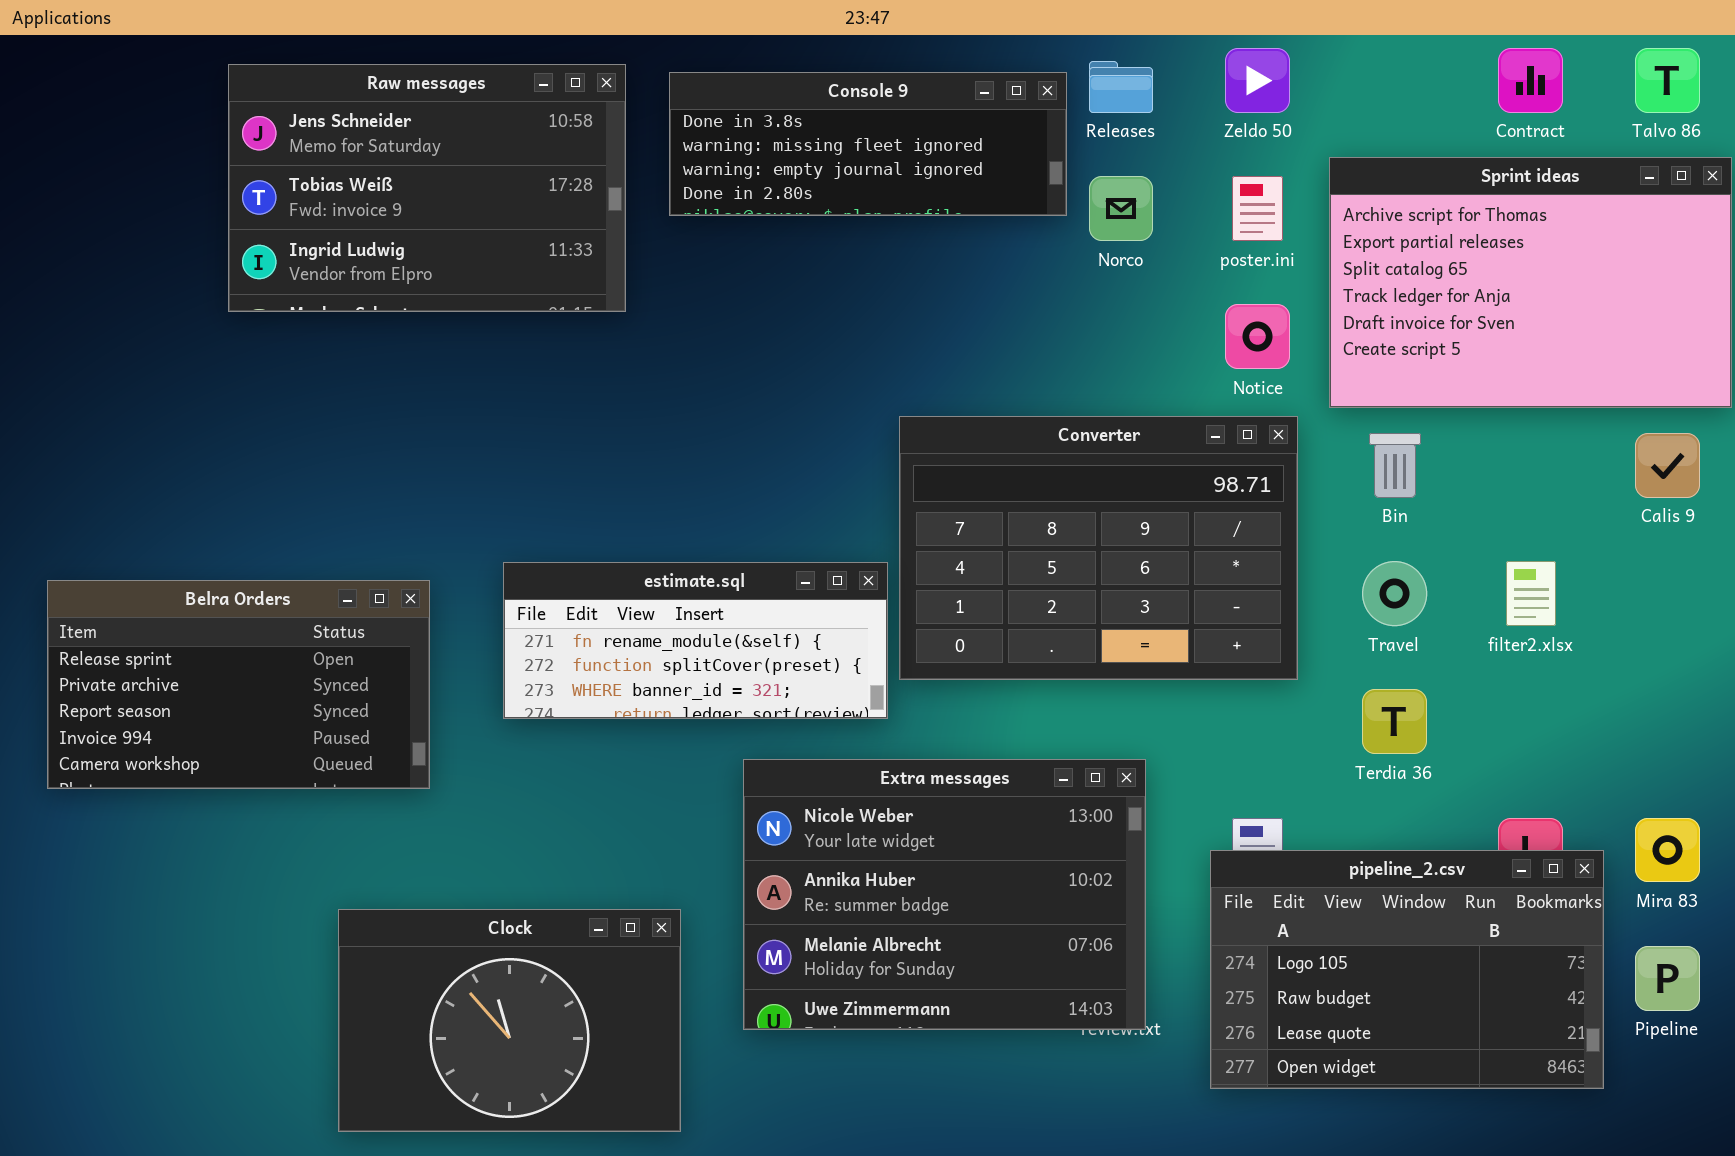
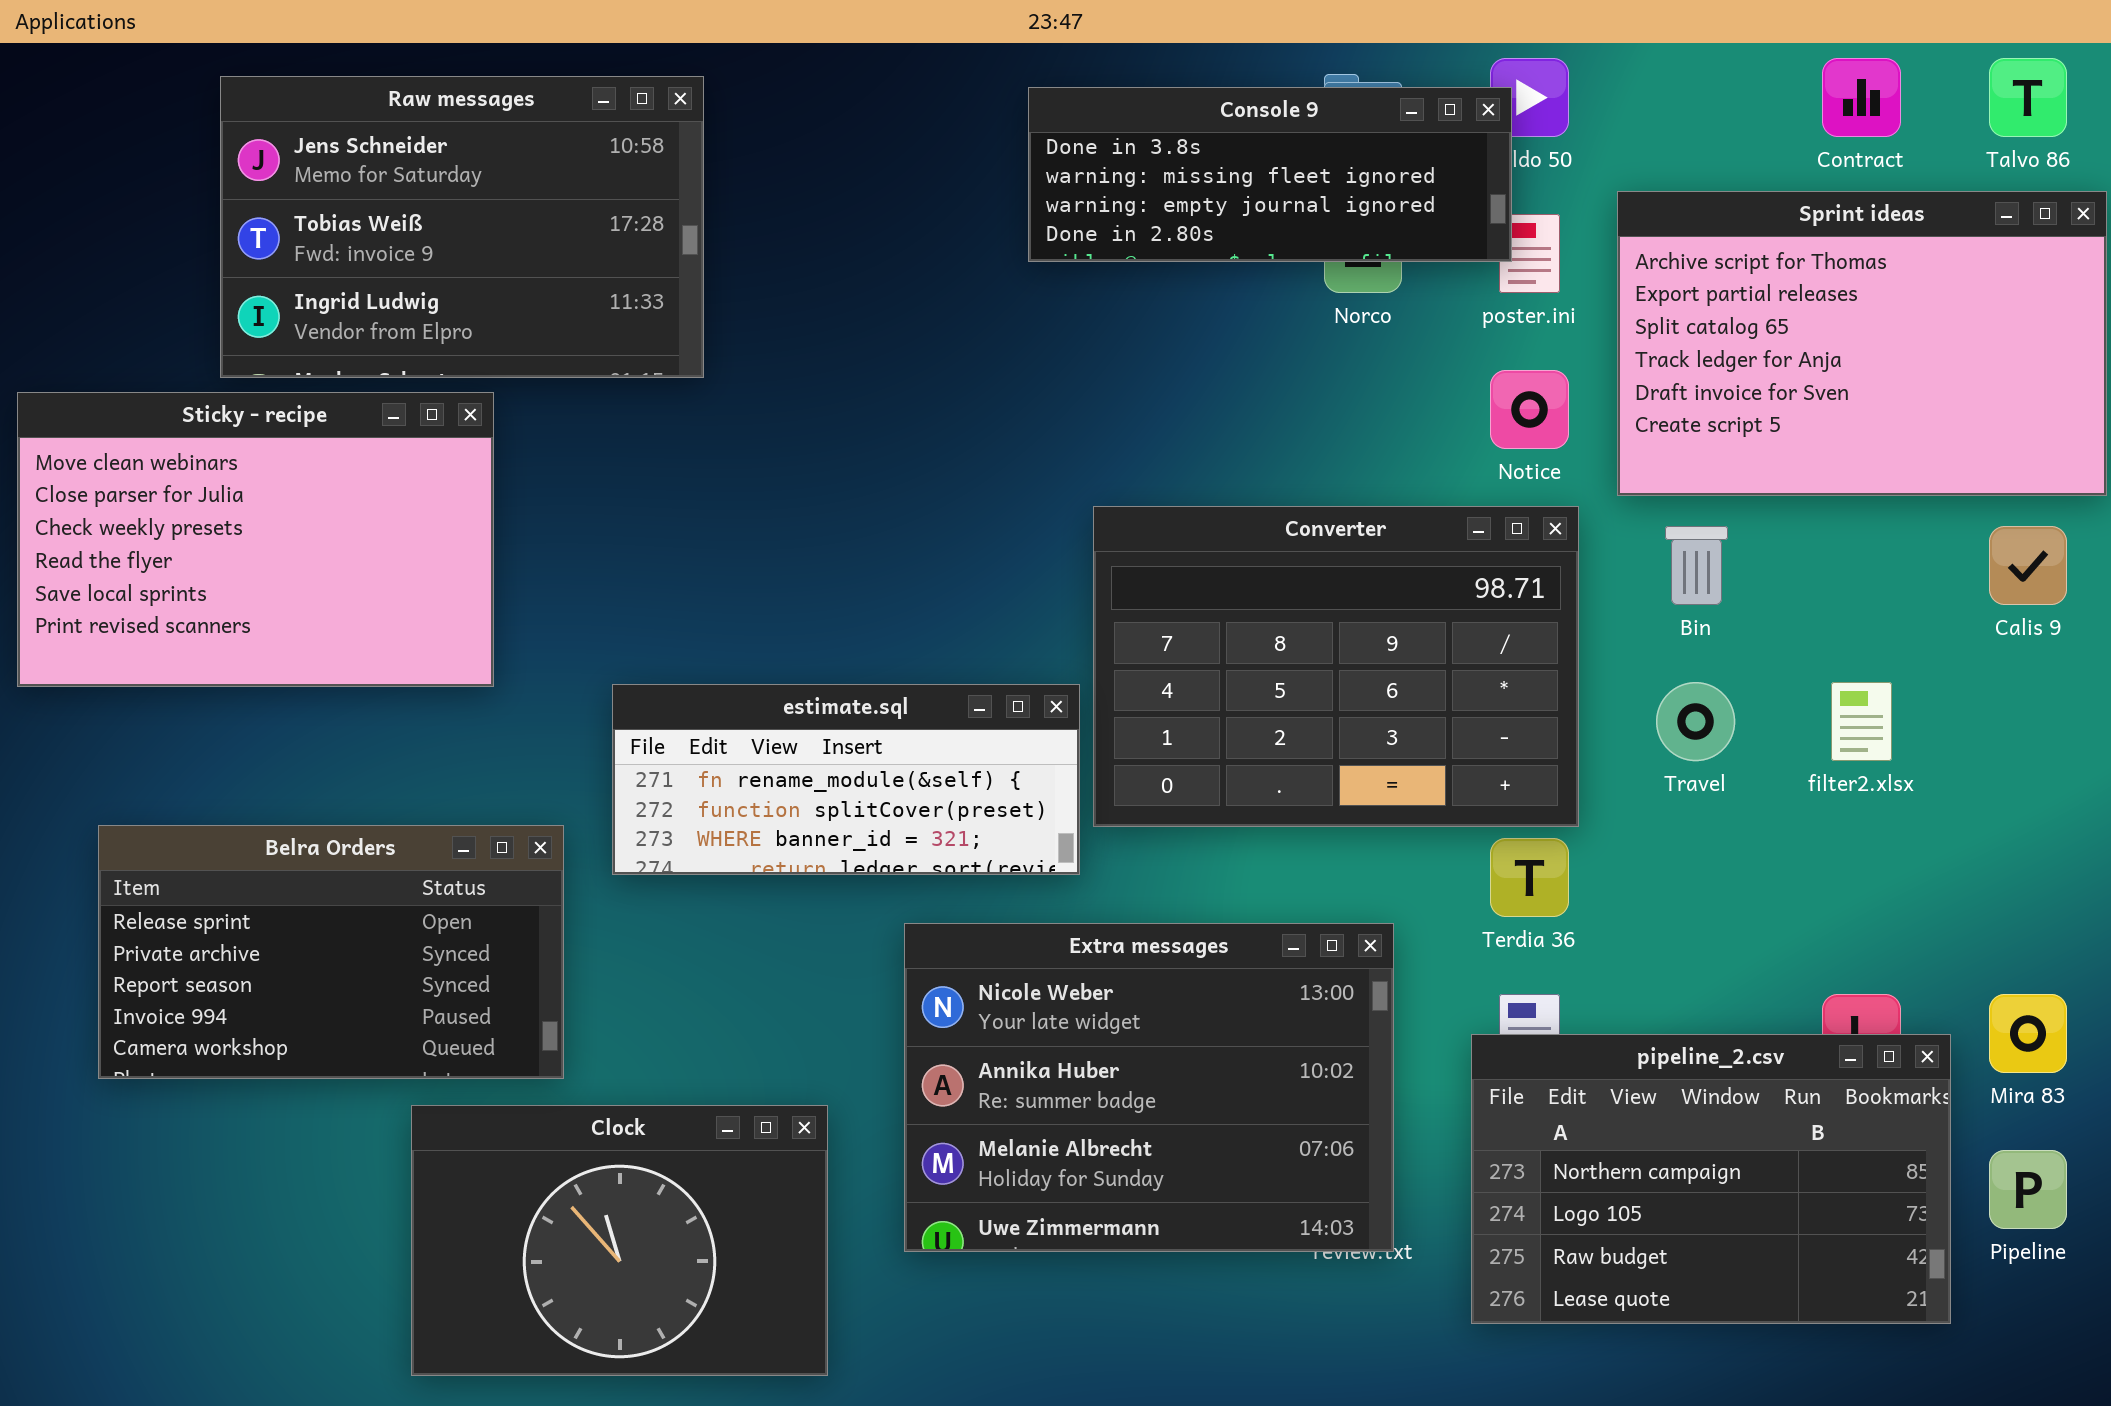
Raw messages: [228,64,626,312] -> [220,76,704,378], moved
Console 9: [669,72,1067,216] -> [1028,87,1512,262], moved
Sticky - recipe: none -> [17,392,494,687], opened
Belra Orders: [47,580,430,789] -> [98,825,564,1079], moved
Terdia 36: [1362,689,1427,754] -> [1490,838,1569,917], moved
pipeline_2.csv: [1210,850,1604,1089] -> [1471,1034,1951,1324], scrolled up 1 row

